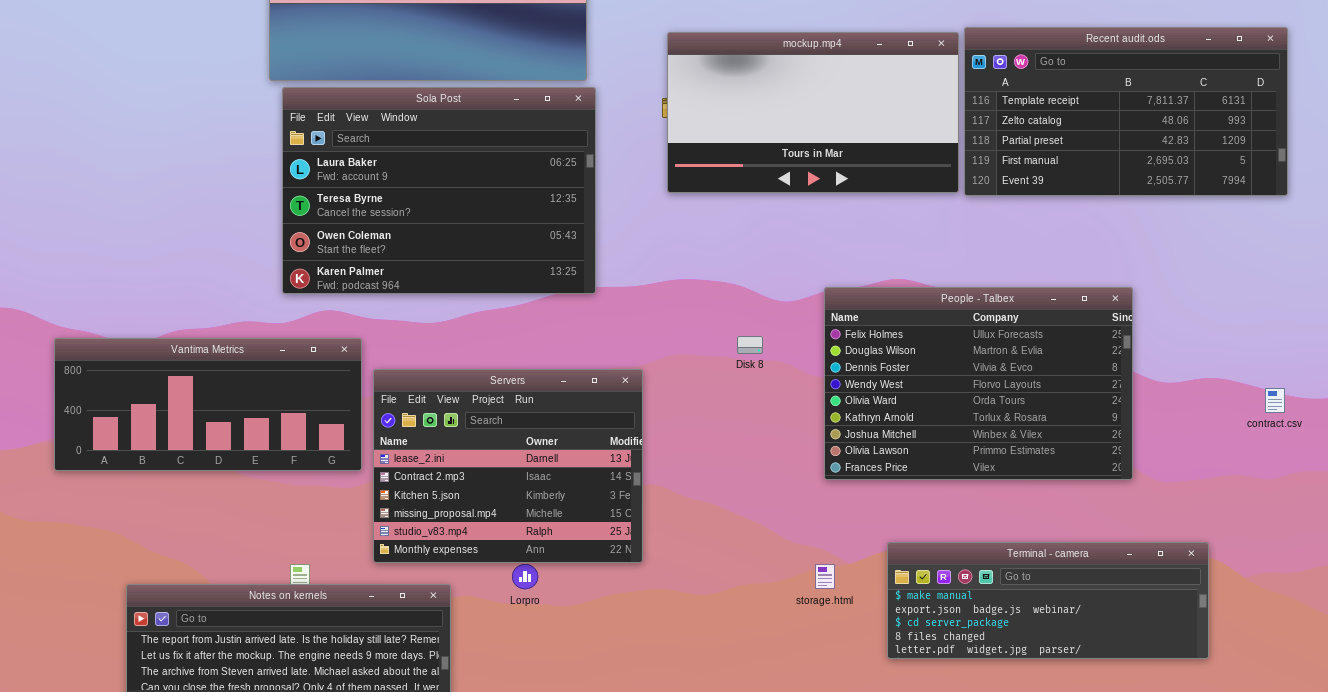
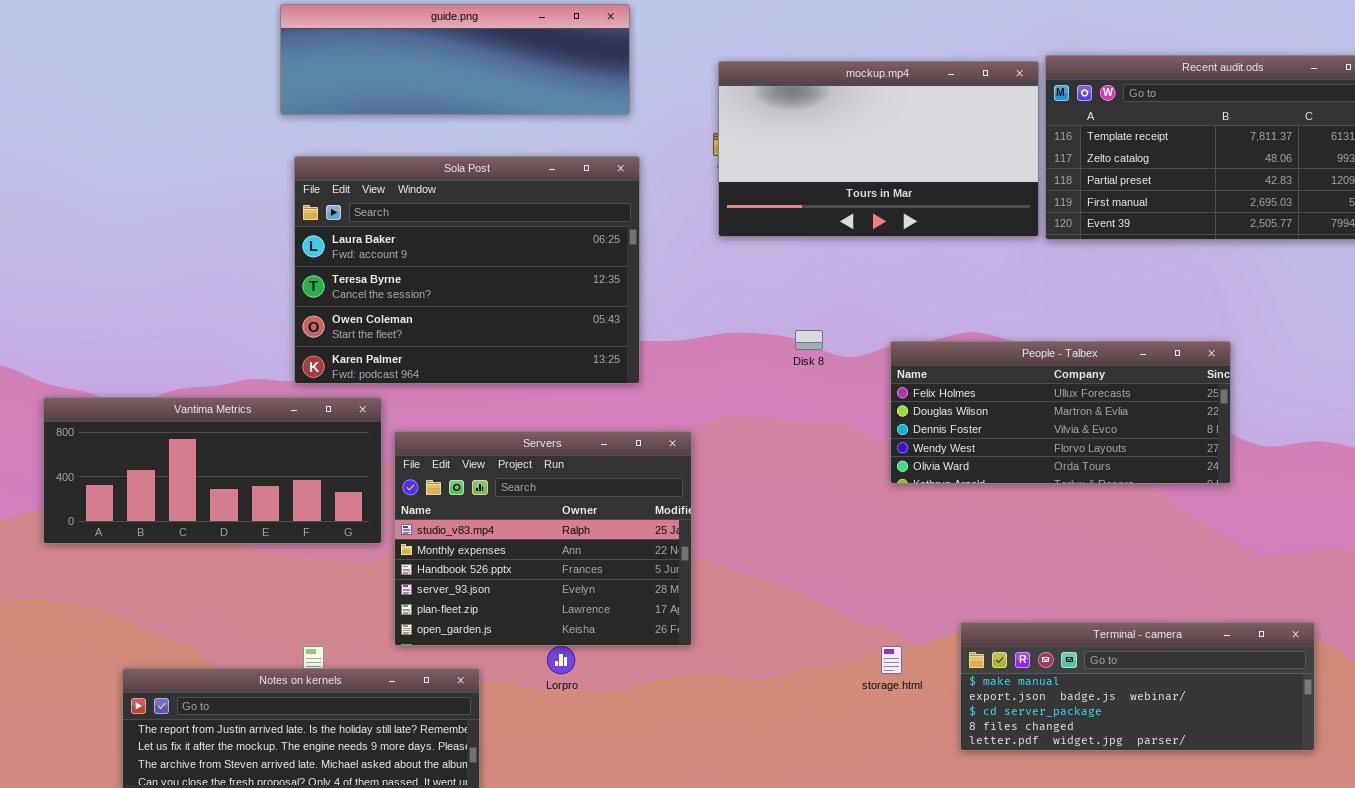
Sola Post: [282,87,596,294] -> [294,156,640,384], moved
People - Talbex: [824,287,1133,480] -> [890,341,1231,484], resized
Disk 8: [737,336,763,354] -> [795,330,823,350], moved
Servers: [373,369,643,563] -> [394,431,692,646], scrolled down 4 rows

